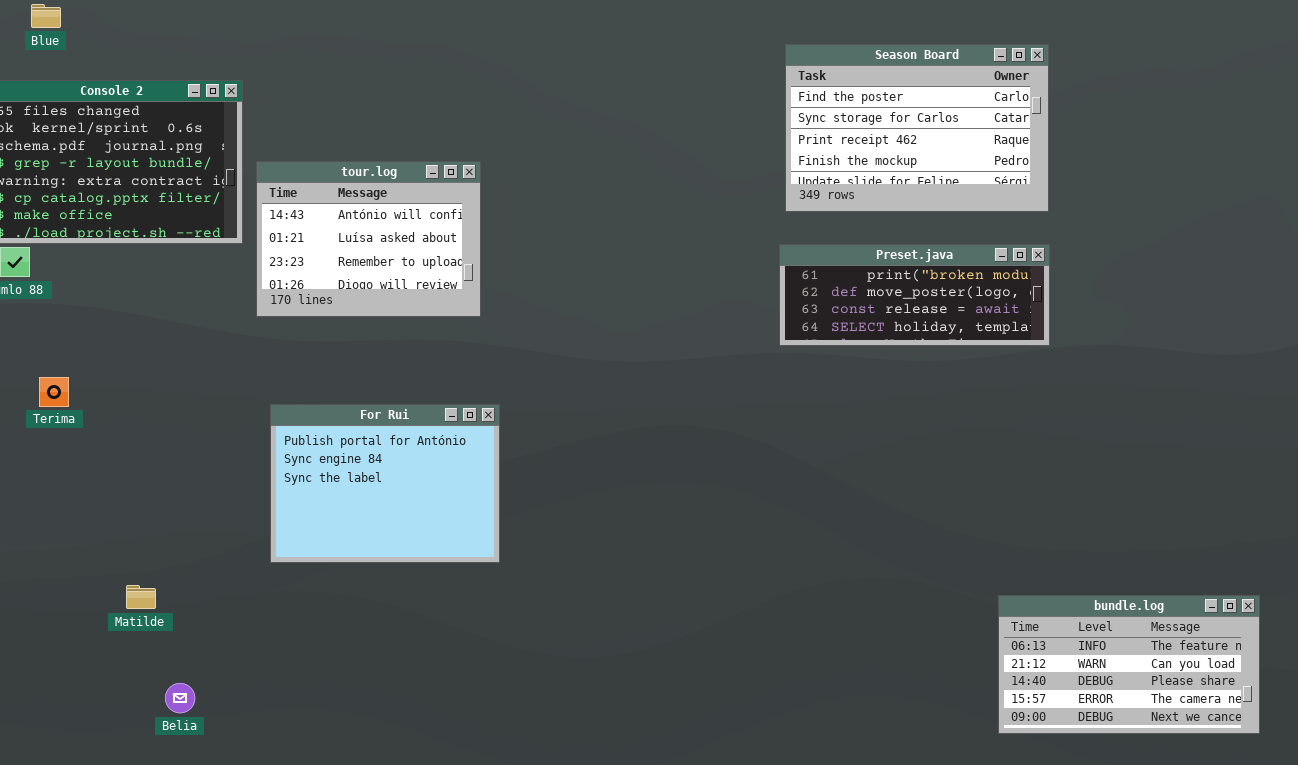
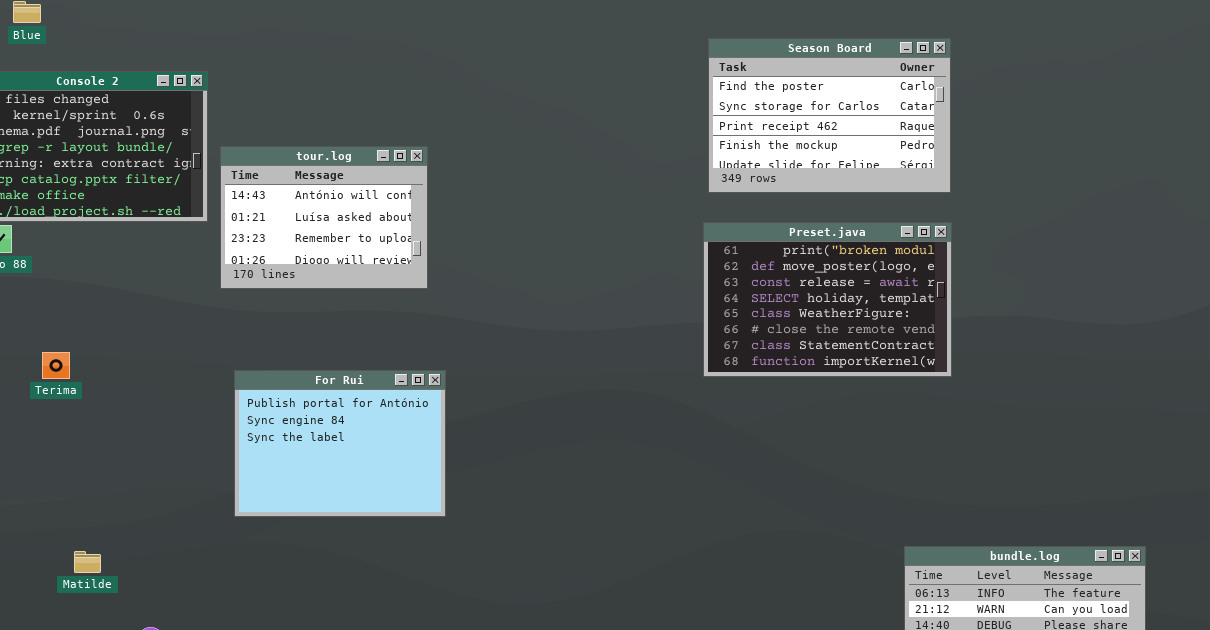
Preset.java: [779,244,1050,346] -> [703,222,952,377], resized
Terima: [39,377,69,407] -> [42,352,70,379], moved
Matilde: [126,585,156,609] -> [74,551,101,573], moved

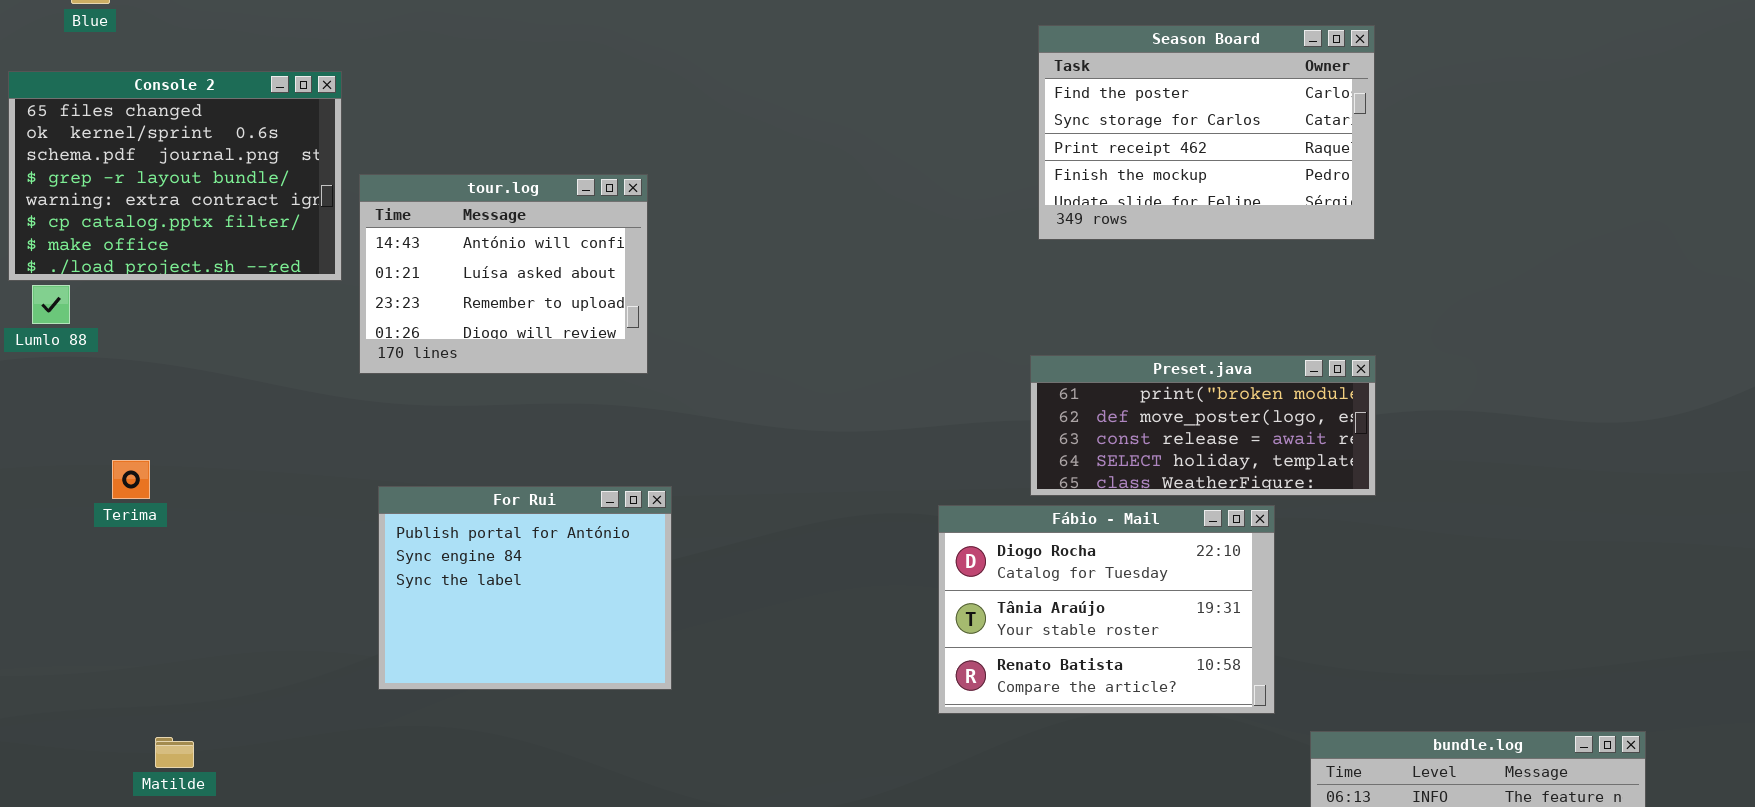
Preset.java: [703,222,952,377] -> [1030,355,1376,496], resized
Fábio - Mail: none -> [938,505,1275,714], opened

